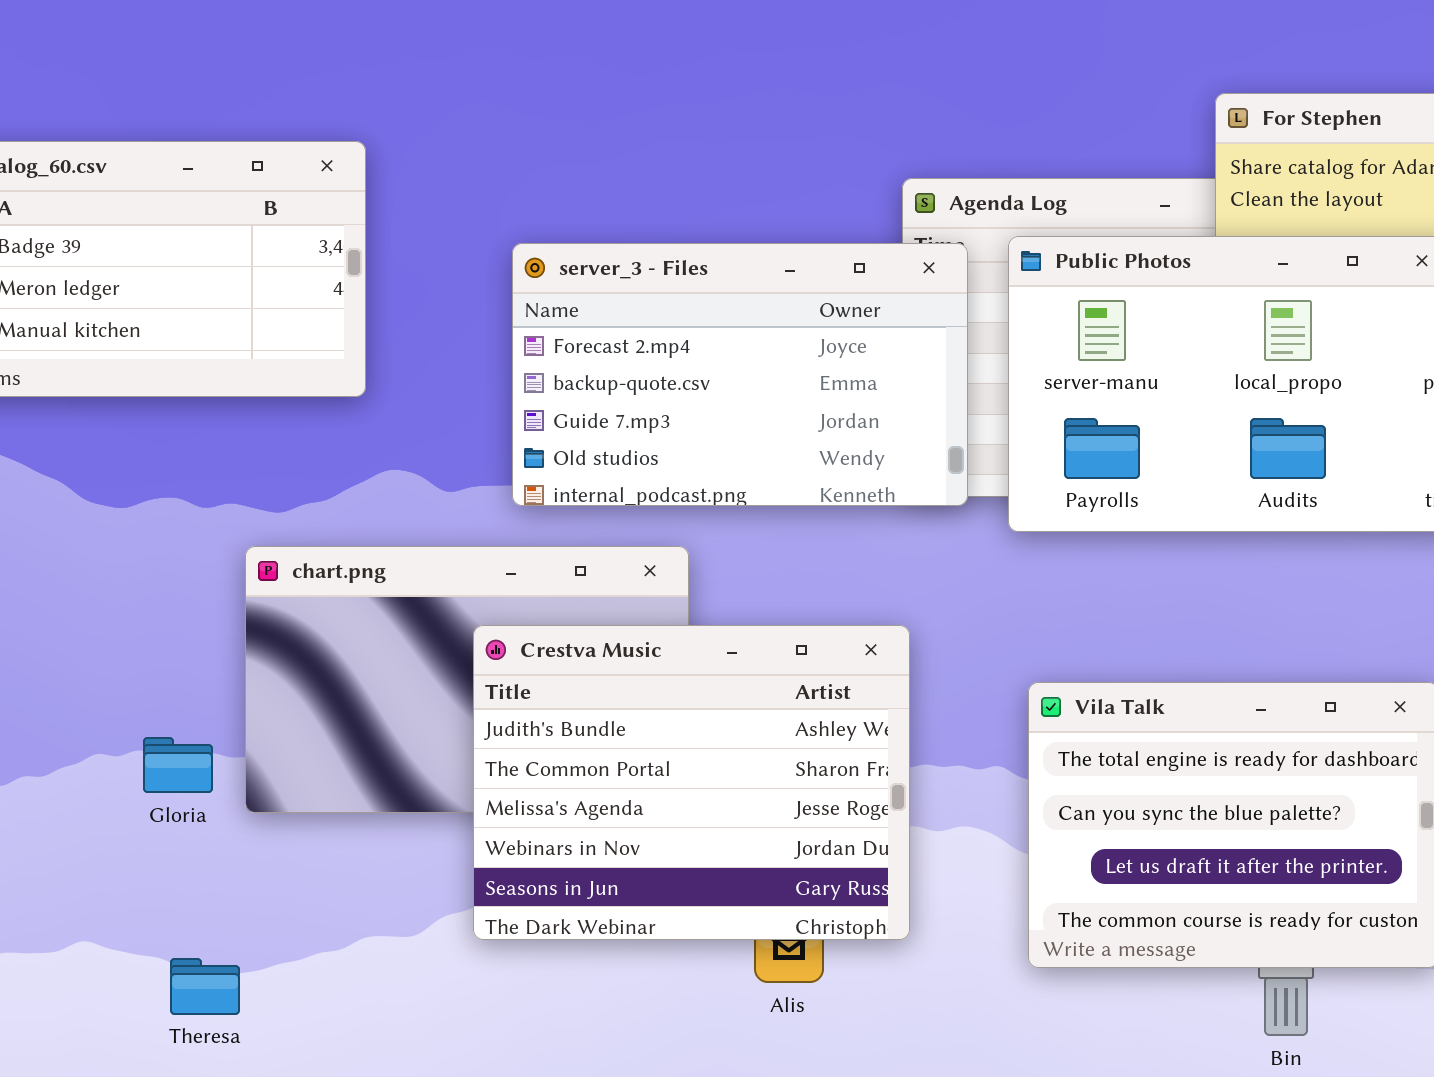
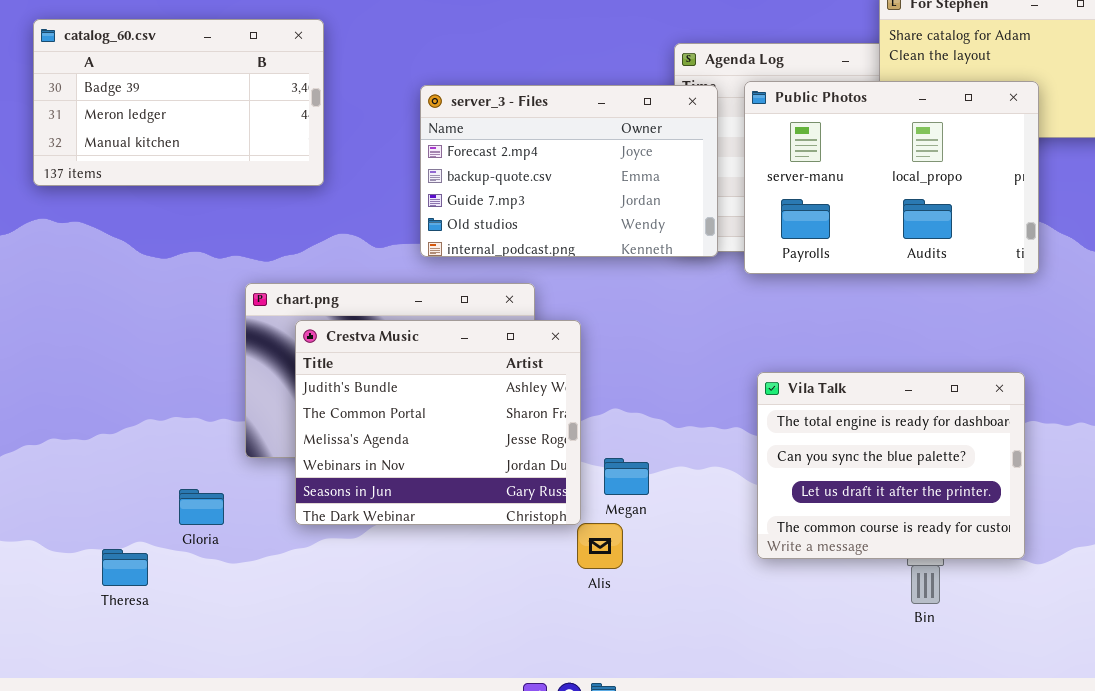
Crestva Music: [473,625,910,940] -> [295,320,581,525], moved
Gloria: [143,737,213,793] -> [179,489,224,525], moved
Theresa: [170,958,240,1015] -> [102,549,148,586], moved

